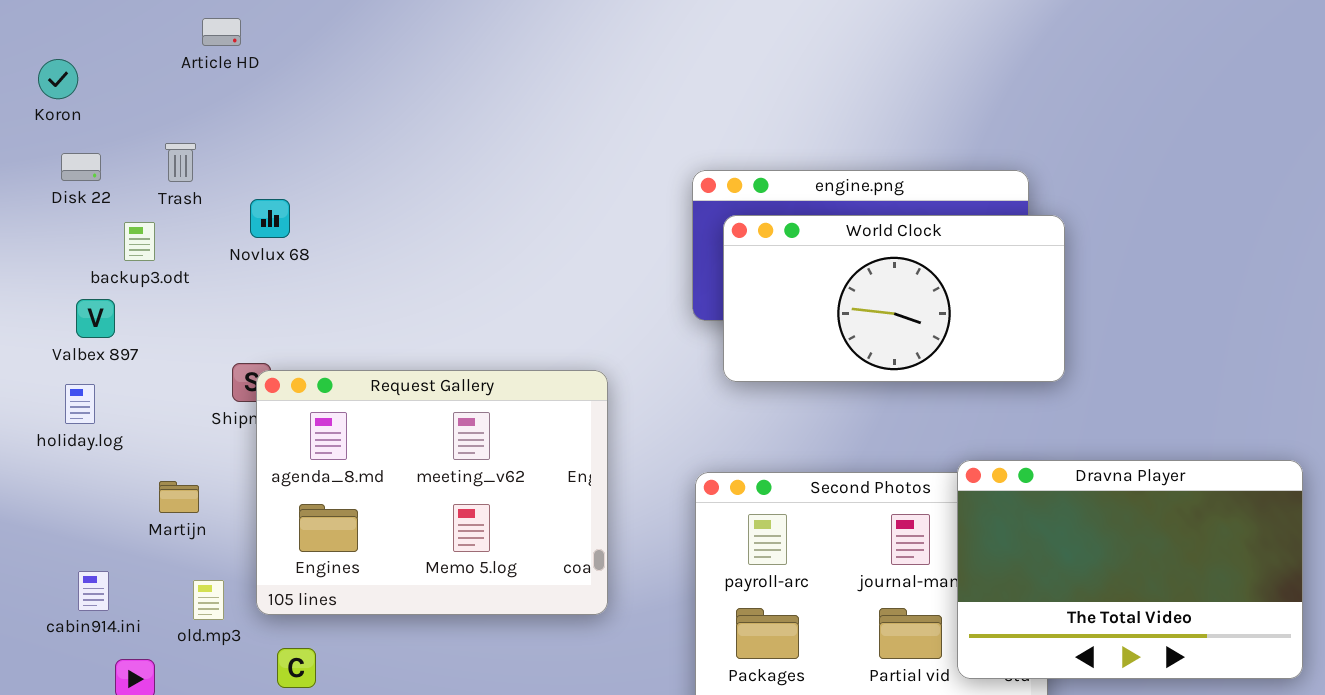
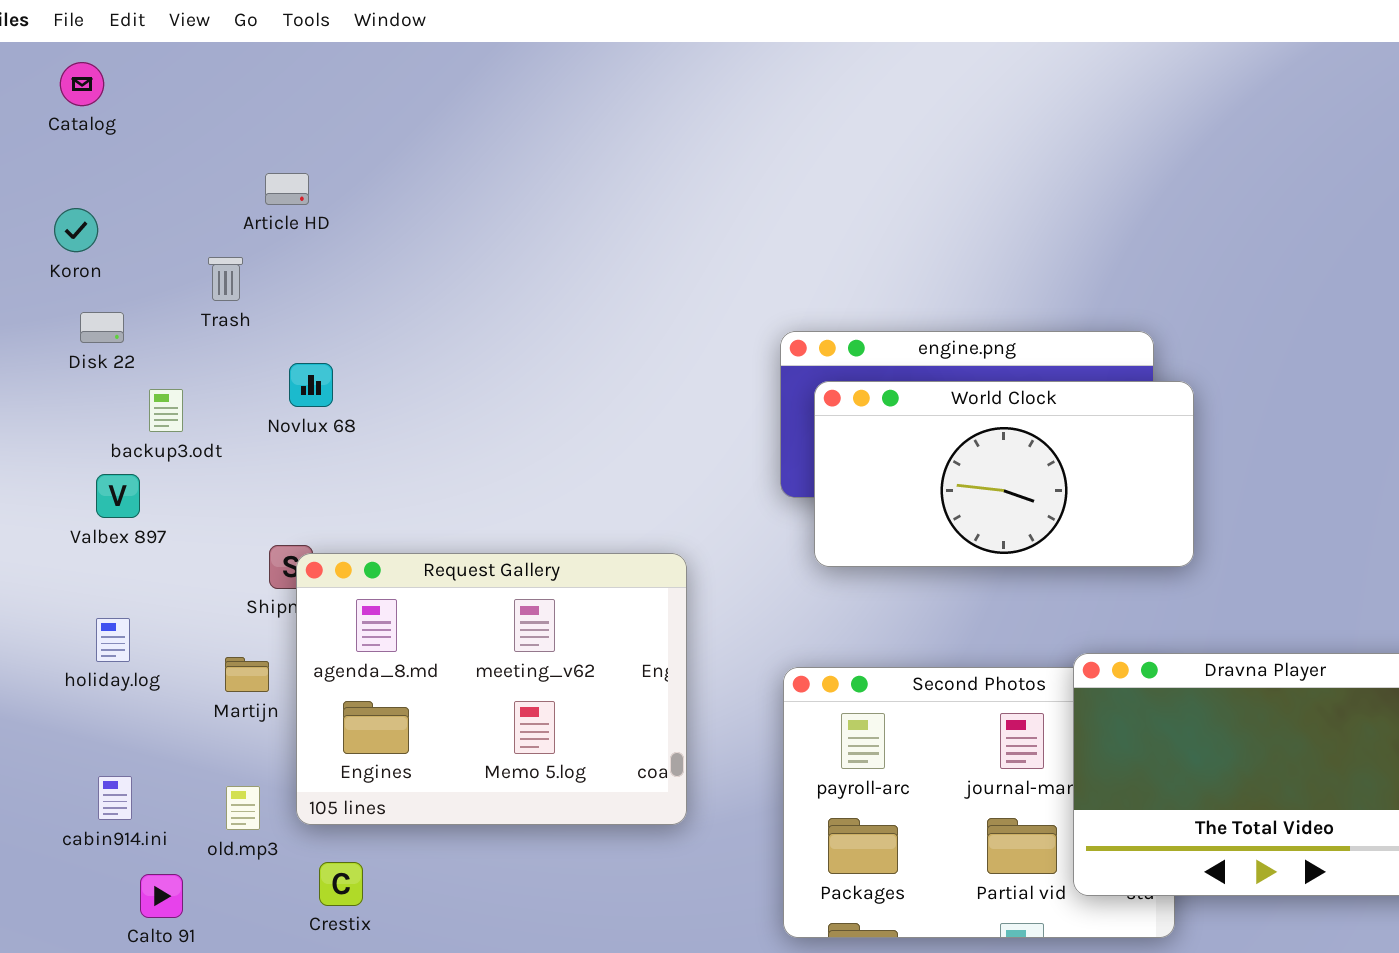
Article HD: [202,18,241,46] -> [265,173,309,205], moved
Trash: [165,143,196,182] -> [208,257,243,301], moved
holiday.log: [65,384,95,424] -> [96,618,130,662], moved
Martijn: [159,481,199,513] -> [225,657,269,692], moved

